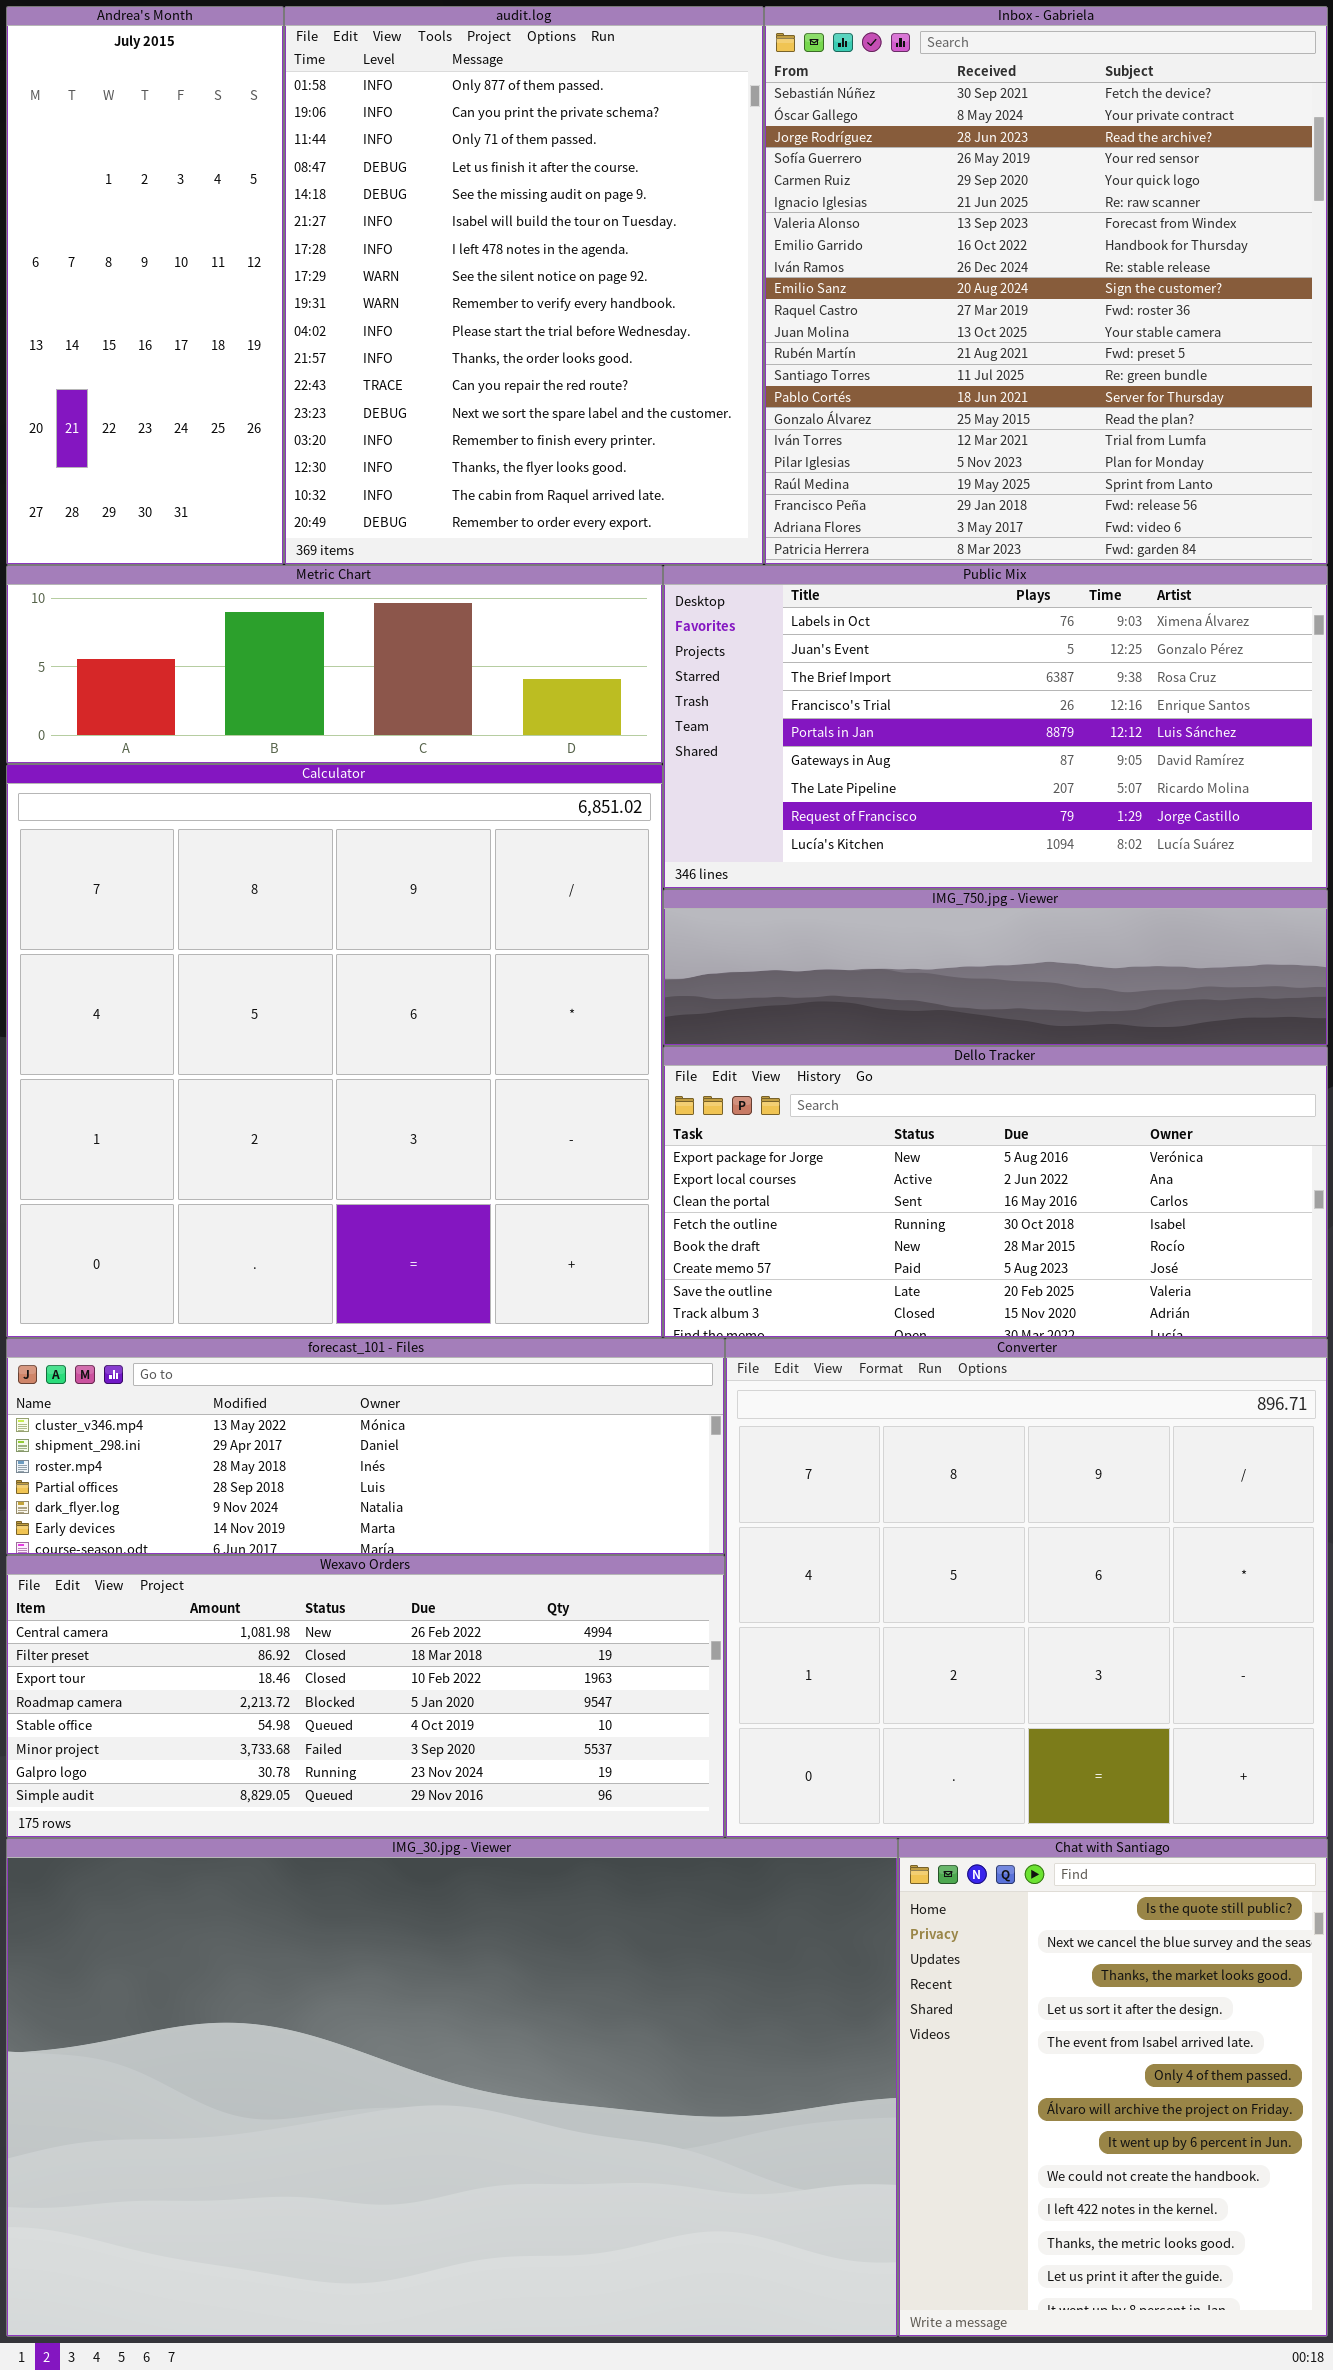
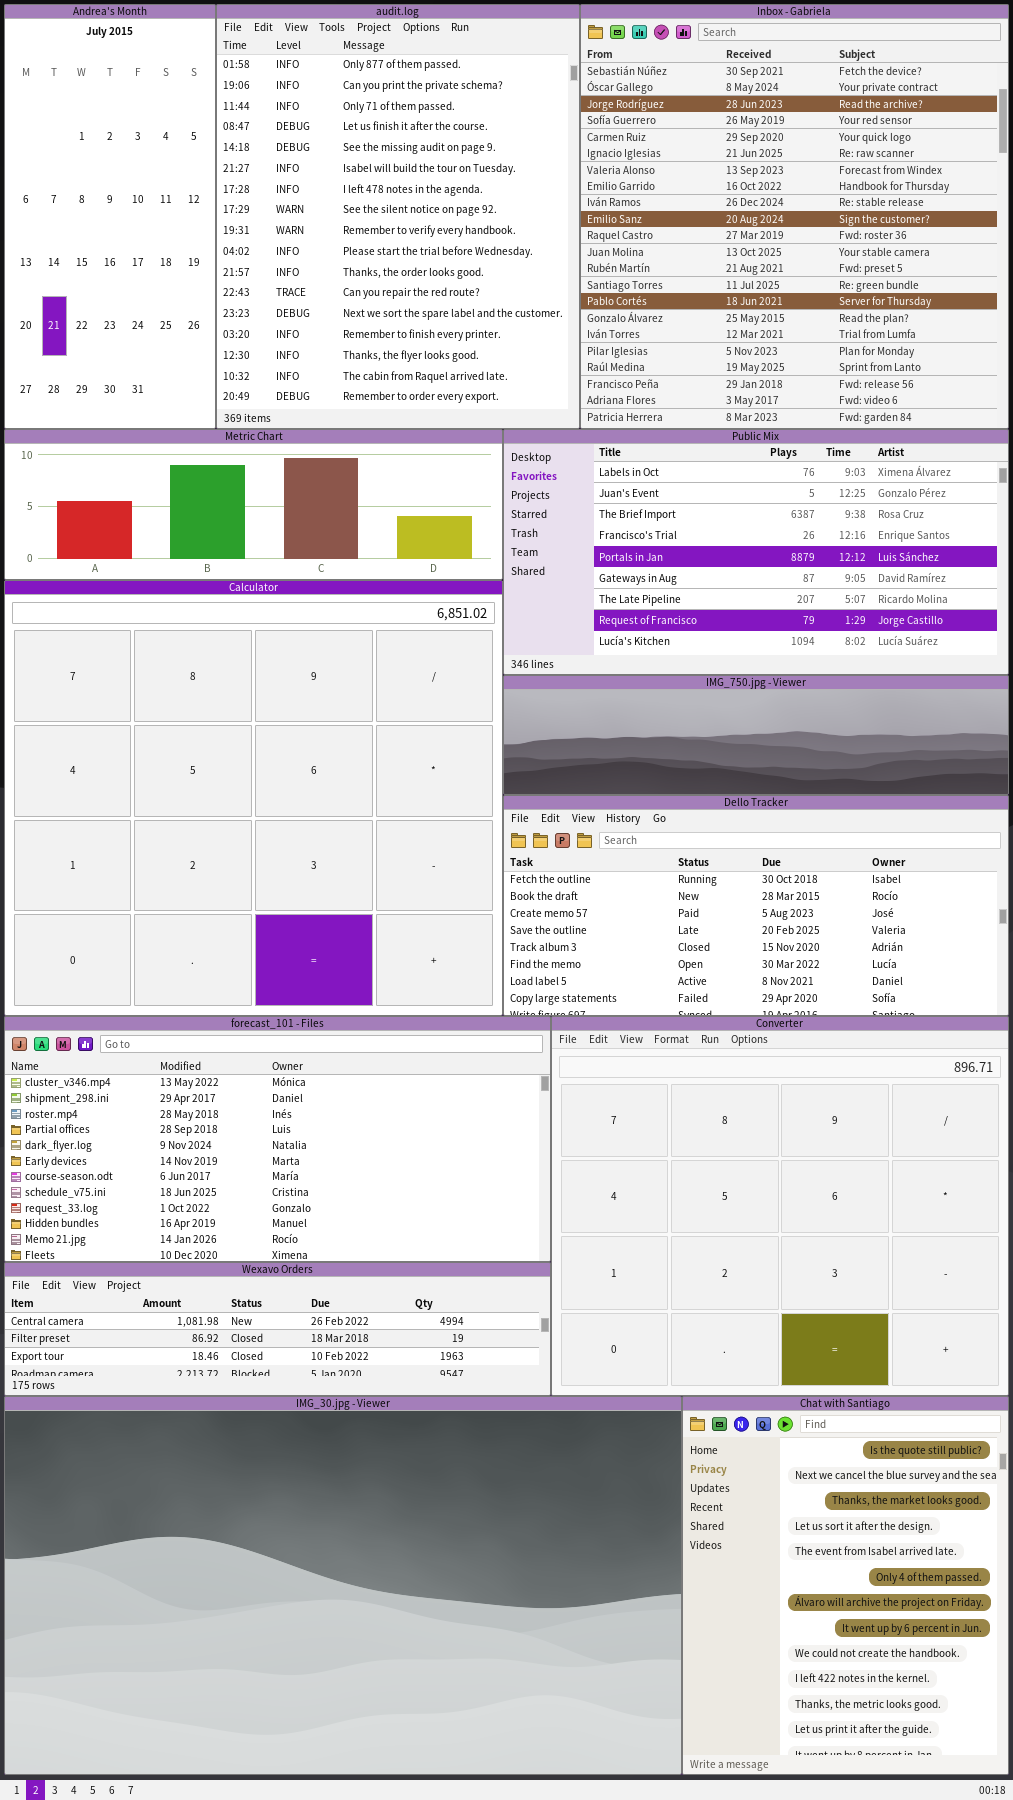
Dello Tracker: [663,1046,1328,1338] -> [503,795,1009,1016], scrolled down 3 rows
forecast_101 - Files: [6,1338,725,1555] -> [4,1016,551,1262], resized
Wexavo Orders: [6,1555,725,1838] -> [4,1262,551,1396], resized

